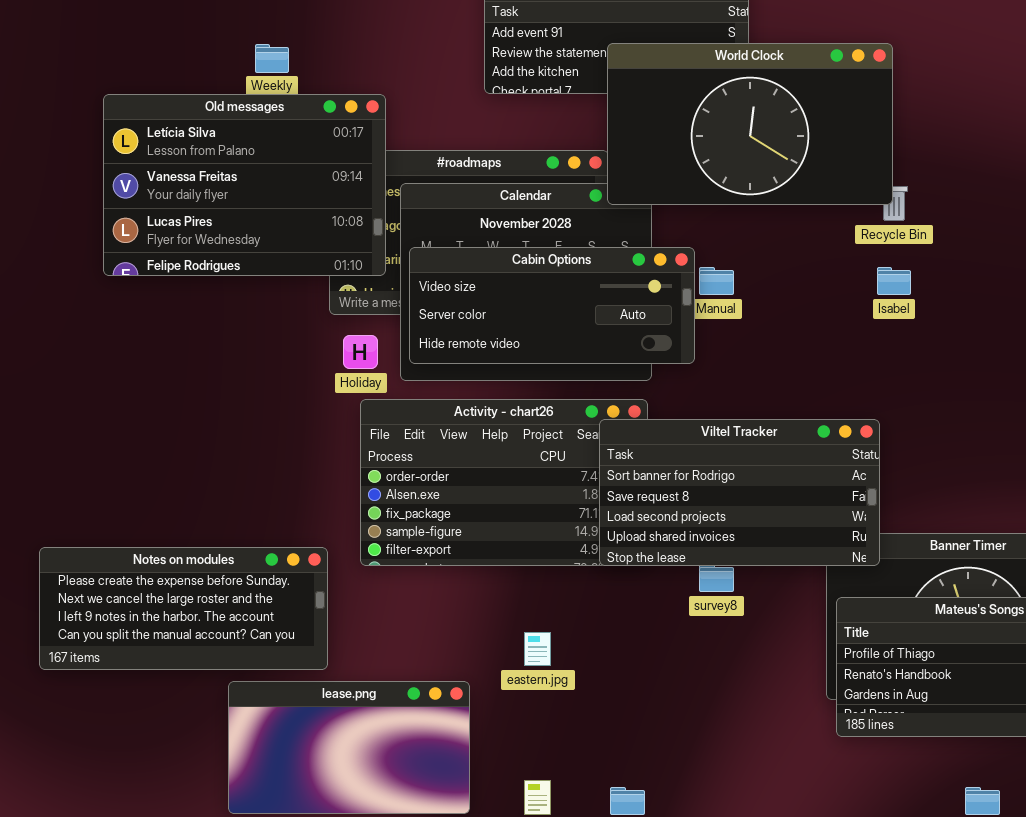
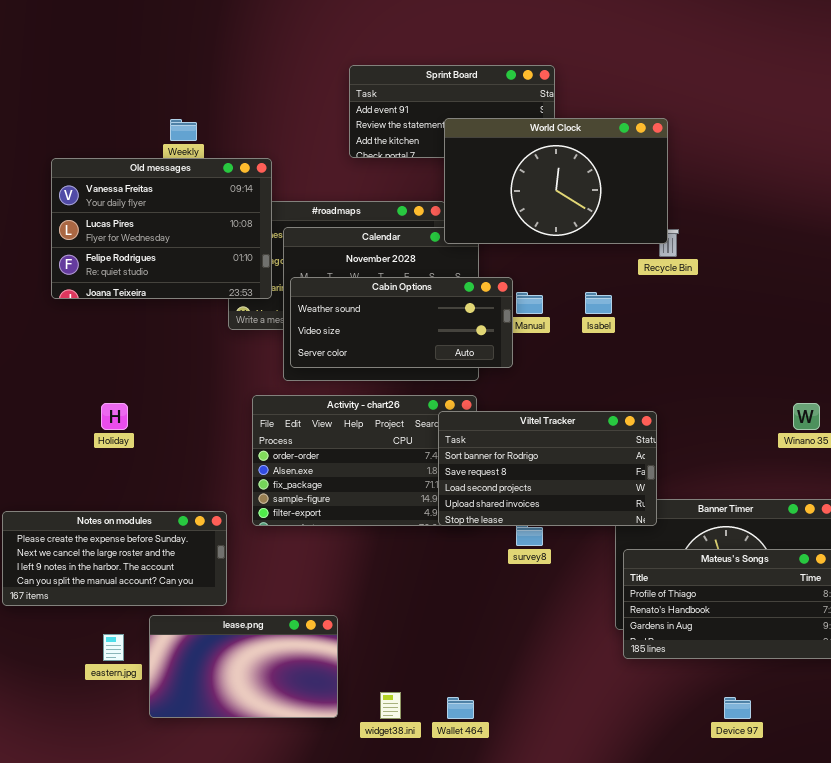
Old messages: [103,94,386,276] -> [51,158,272,299], scrolled down 1 row
Cabin Options: [409,247,695,364] -> [290,277,513,368], scrolled up 1 row
Isabel: [877,267,911,295] -> [585,292,612,314], moved
Holiday: [343,335,378,369] -> [101,403,128,430], moved
eastern.jpg: [524,632,551,666] -> [103,634,124,661], moved

